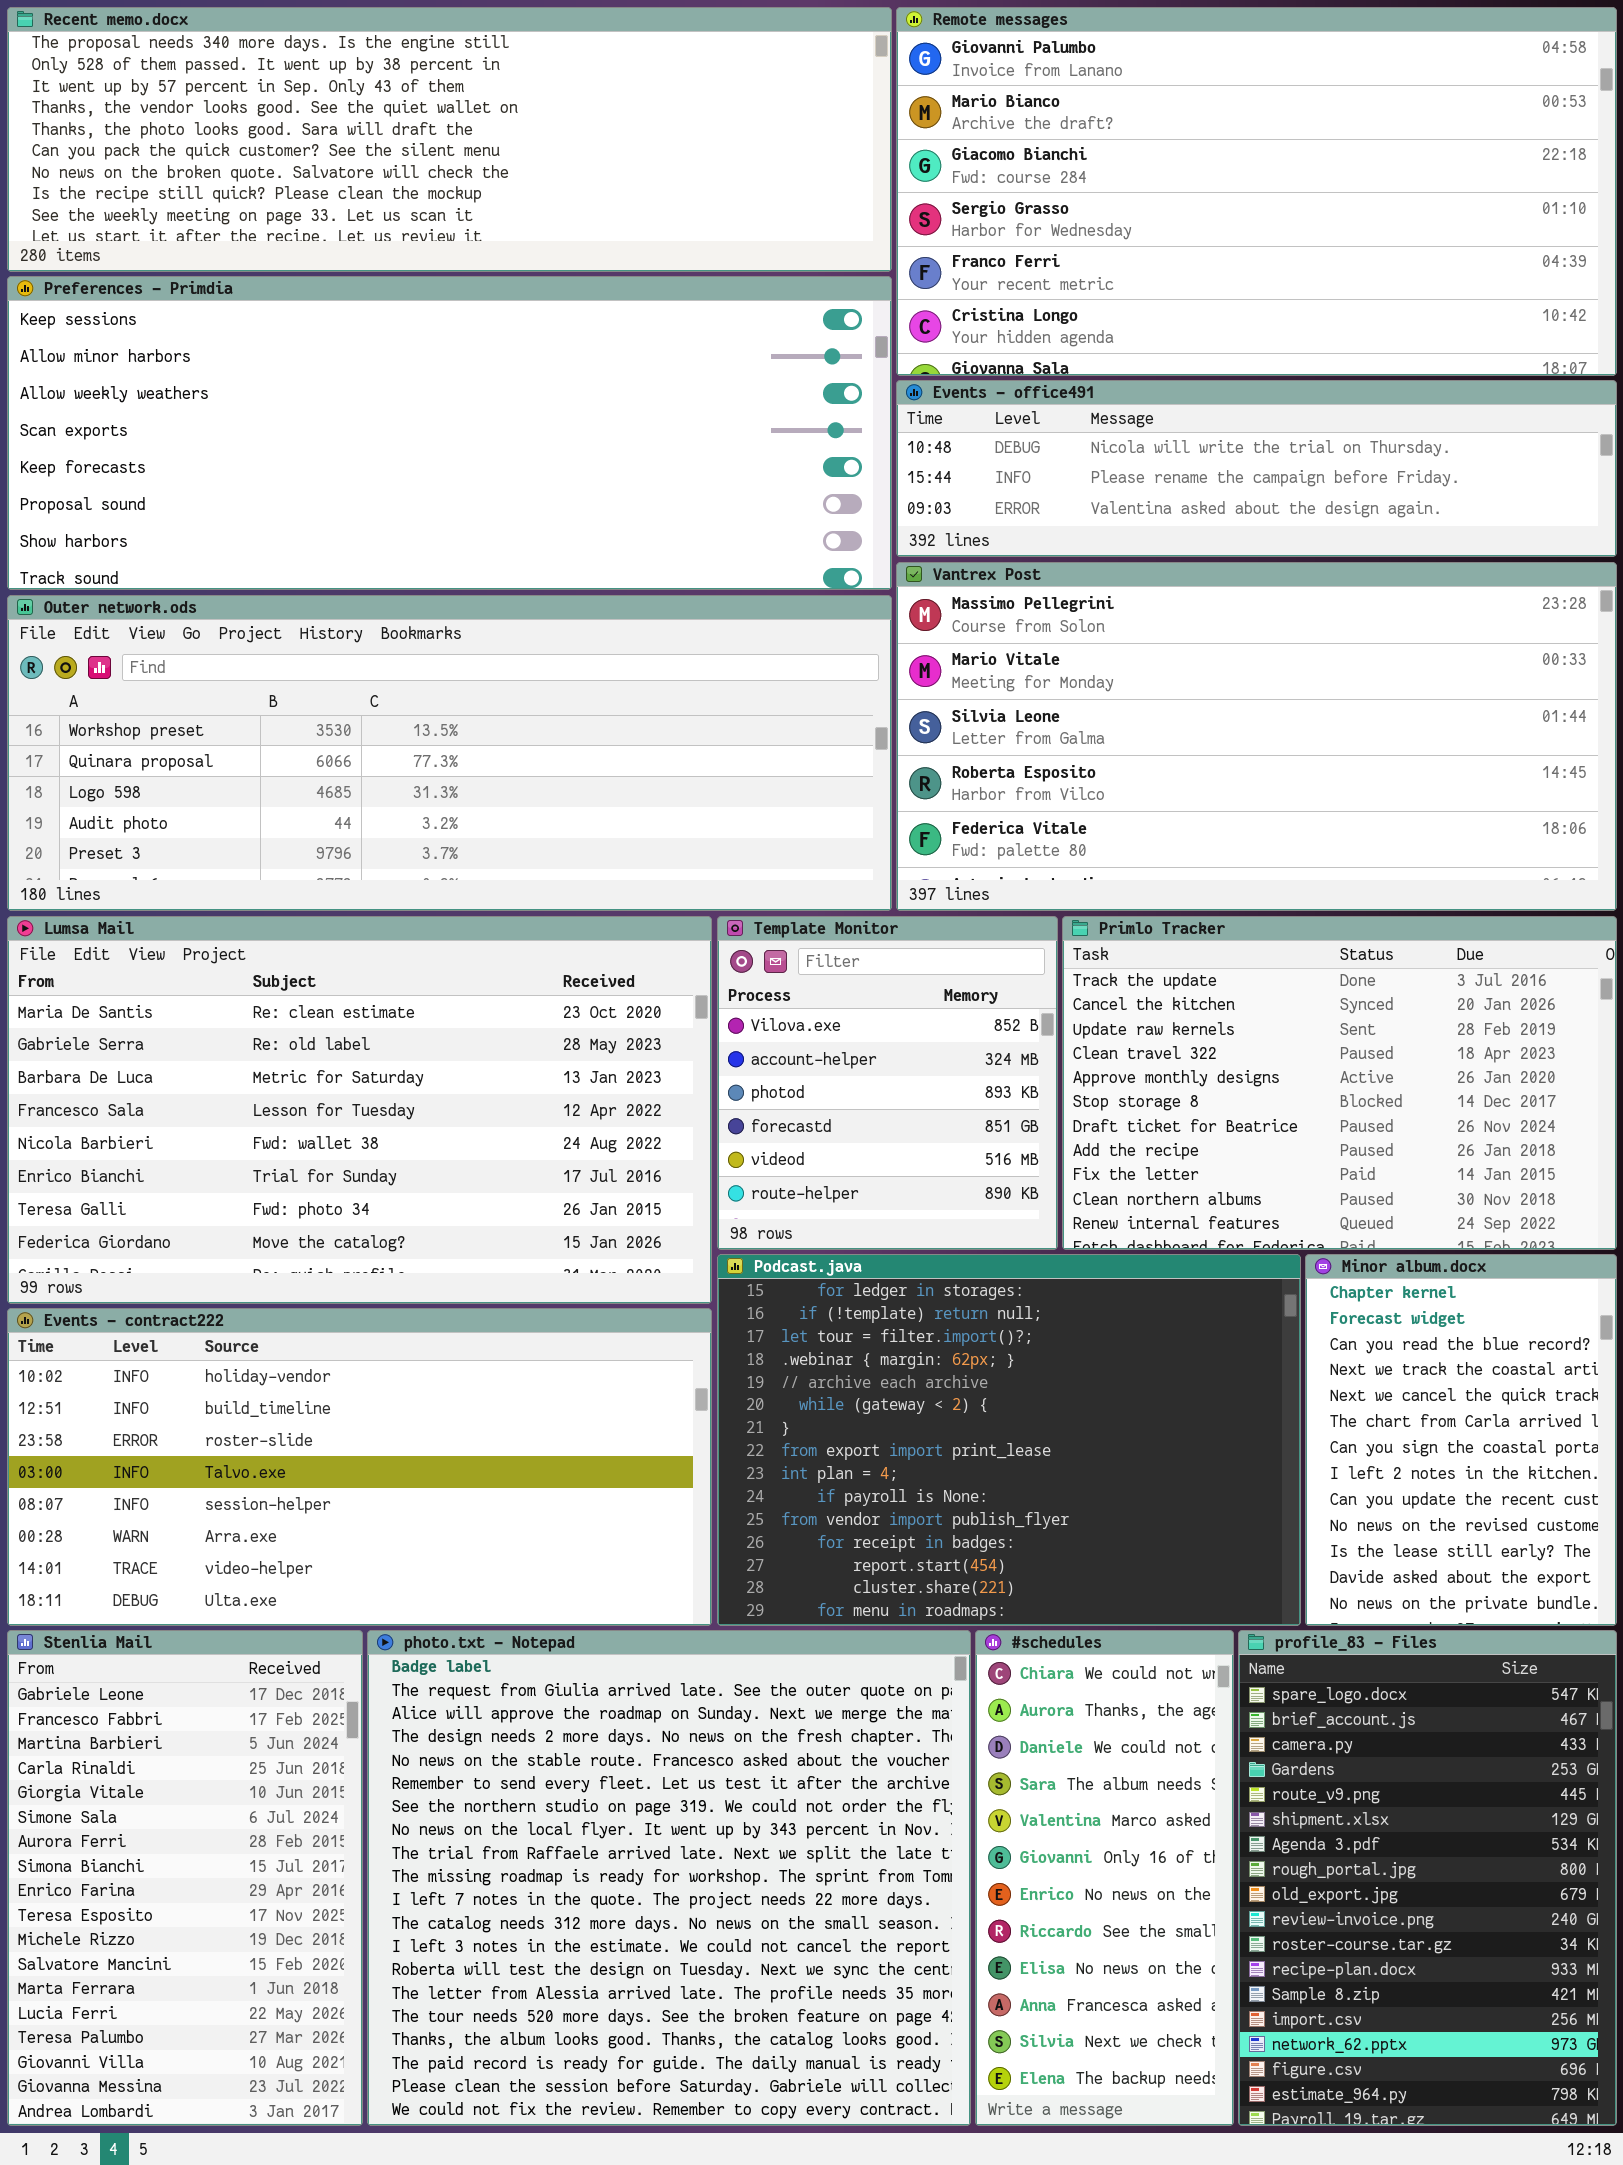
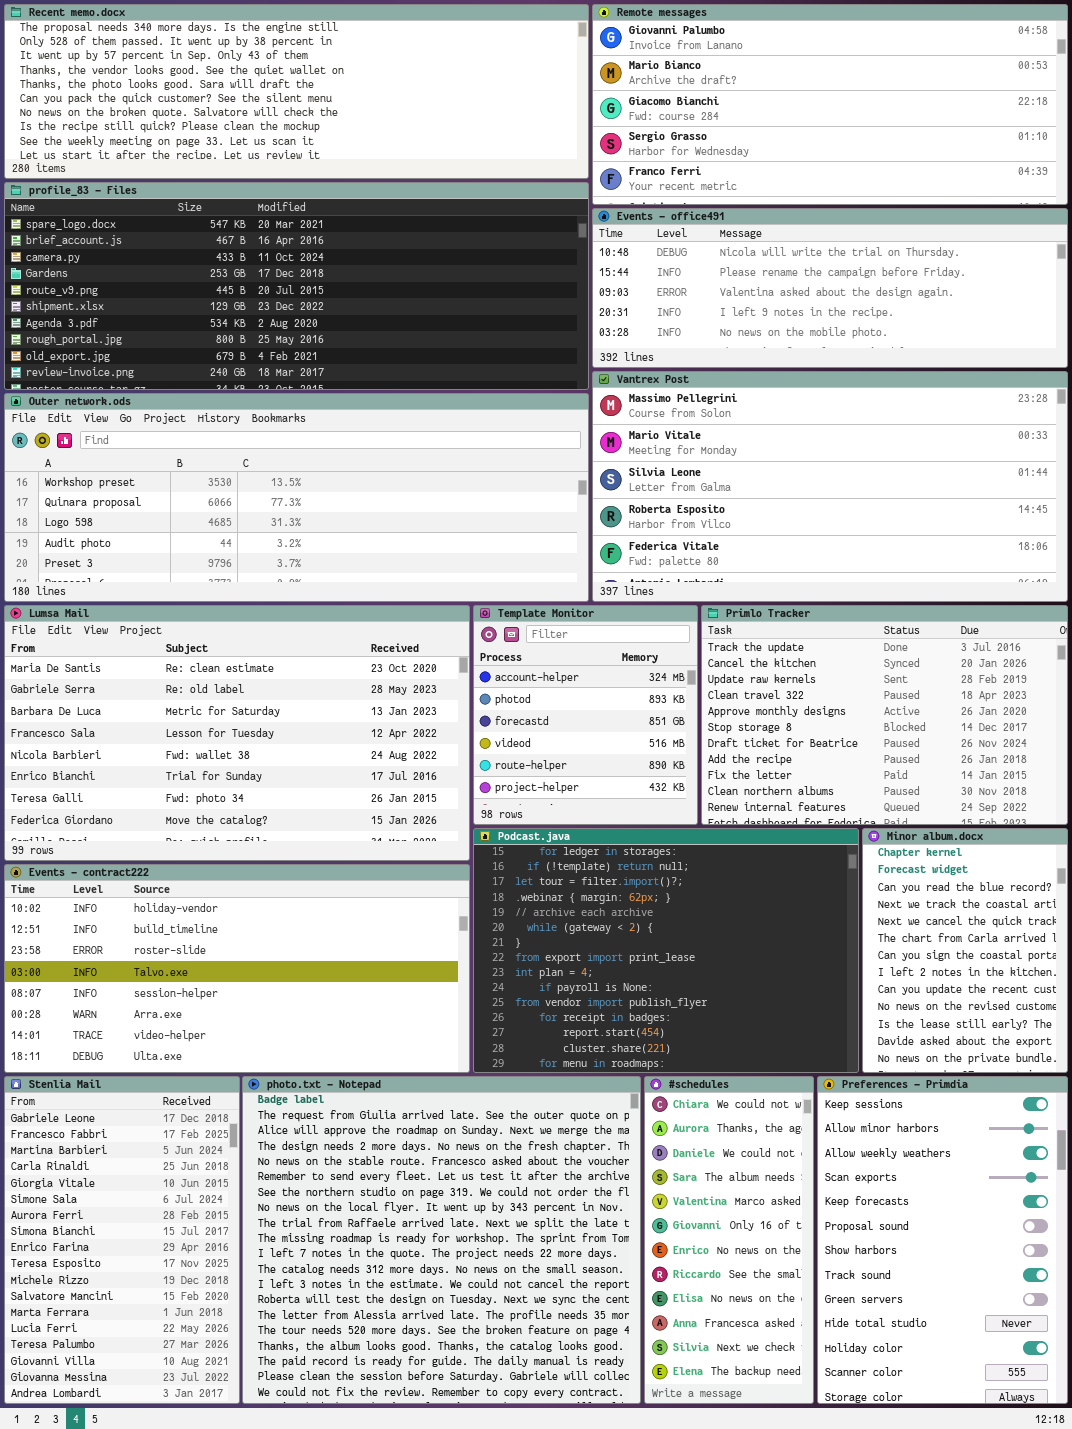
Remote messages: [896,7,1617,376] -> [592,4,1068,205], resized
Preferences - Primdia: [7,276,892,590] -> [817,1076,1068,1404], moved, resized
Events - office491: [896,380,1617,557] -> [592,208,1068,368], resized
Template Monitor: [717,916,1058,1250] -> [473,605,698,825], scrolled down 1 row
profile_83 - Files: [1238,1630,1617,2126] -> [4,182,589,390], moved, resized

